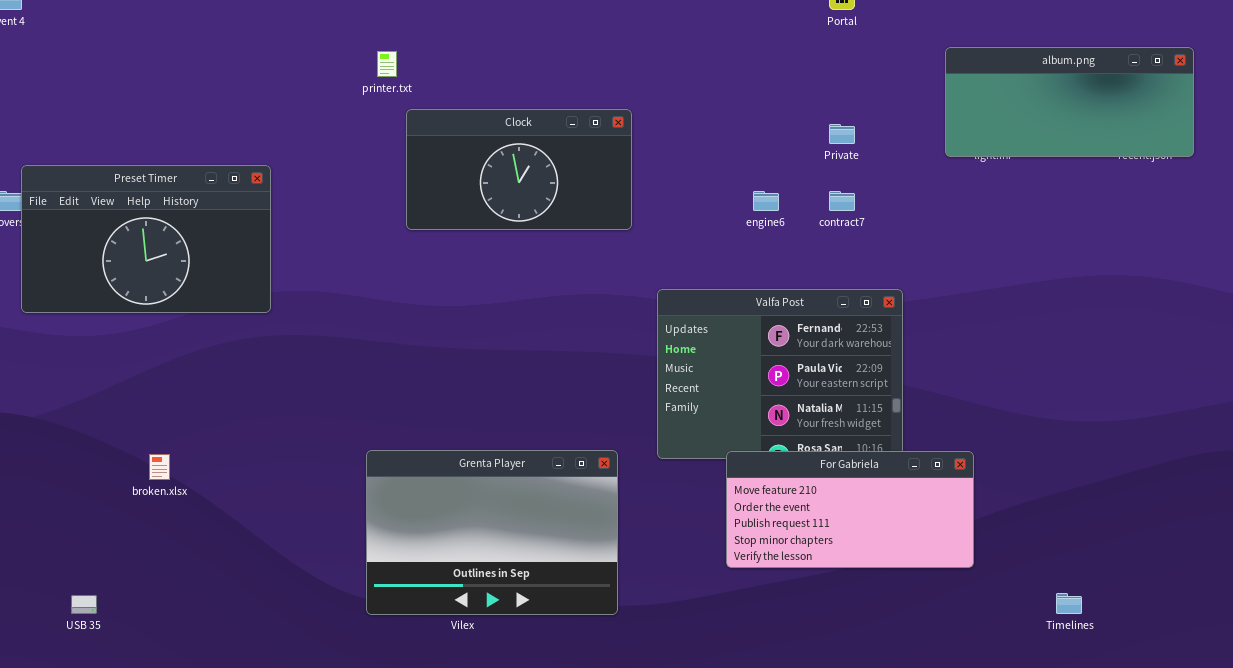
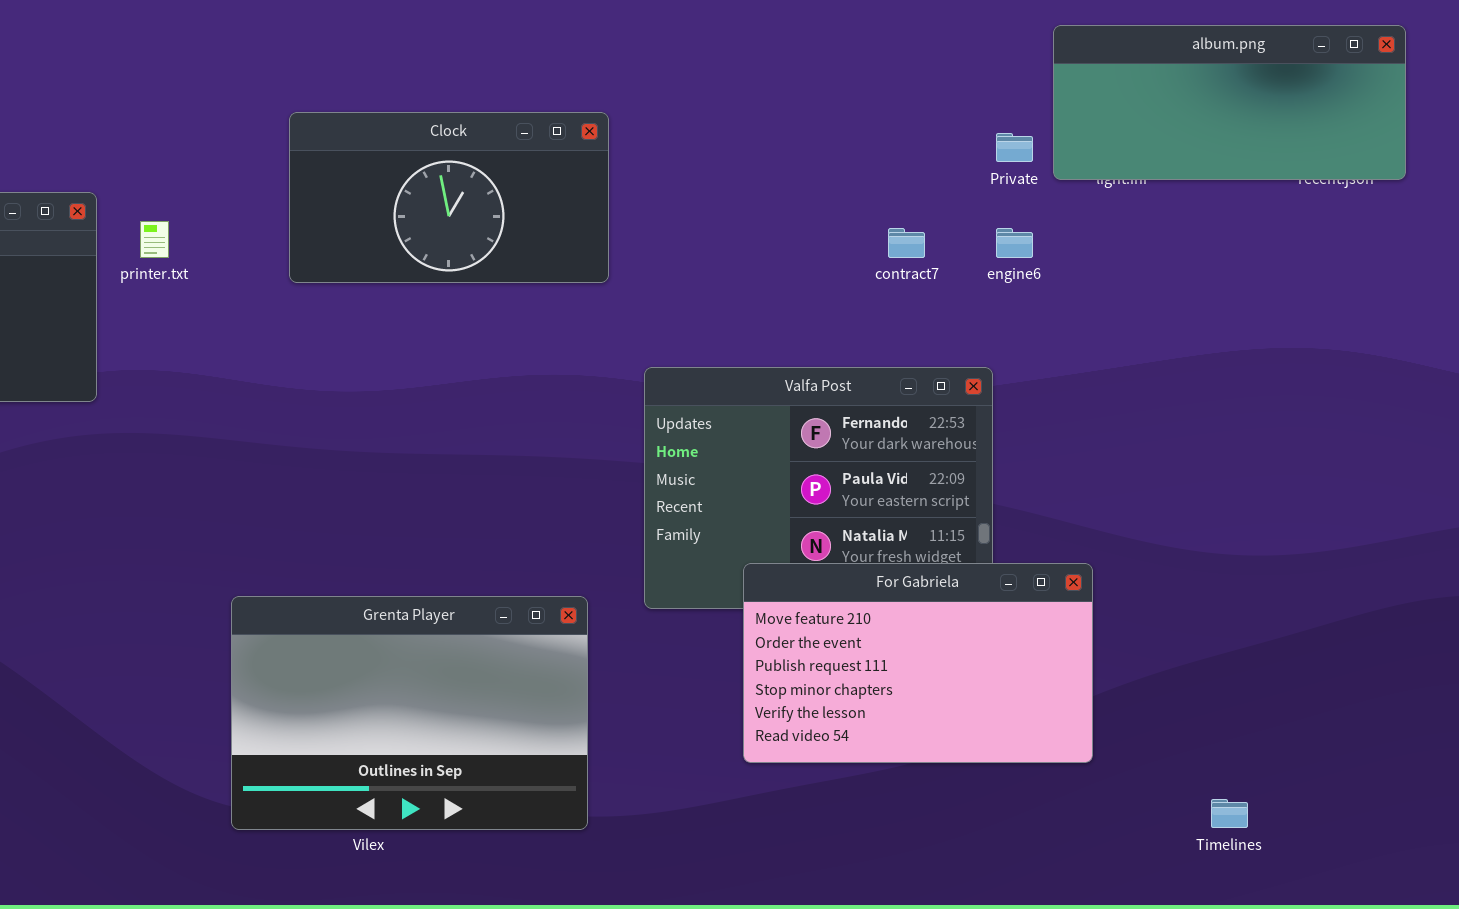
printer.txt: [377,51,397,77] -> [140,221,169,258], moved
Private: [829,124,855,144] -> [996,133,1033,162], moved
engine6: [753,191,779,211] -> [996,228,1033,258], moved
For Gabriela: [726,451,974,568] -> [743,563,1093,763], resized

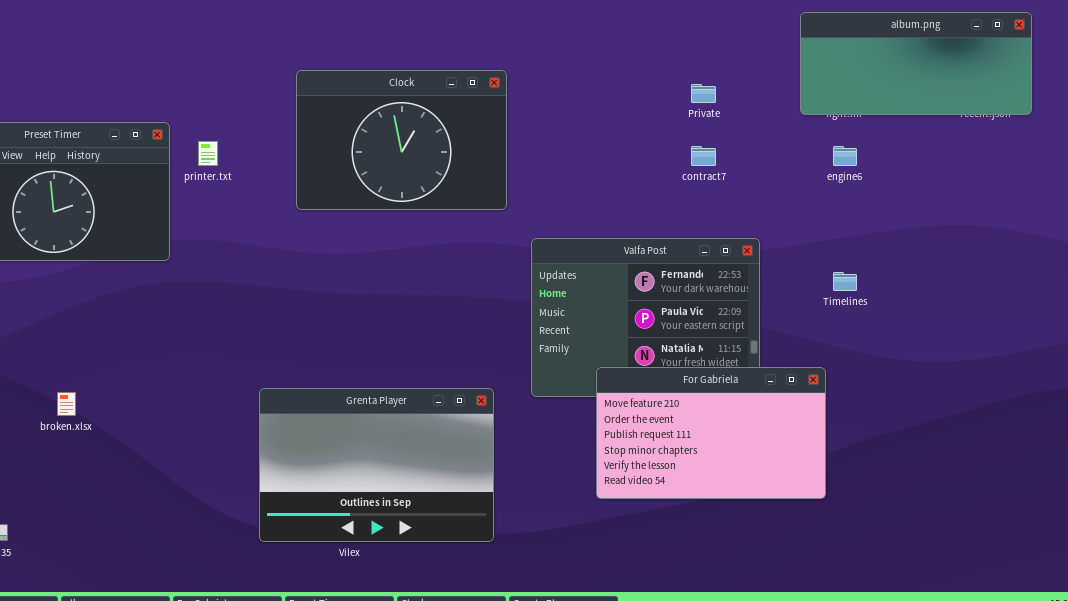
Clock: [289,112,609,283] -> [296,70,507,210], resized
Private: [996,133,1033,162] -> [691,84,716,103], moved
engine6: [996,228,1033,258] -> [833,146,857,166], moved
Timelines: [1211,799,1248,828] -> [833,272,857,291], moved

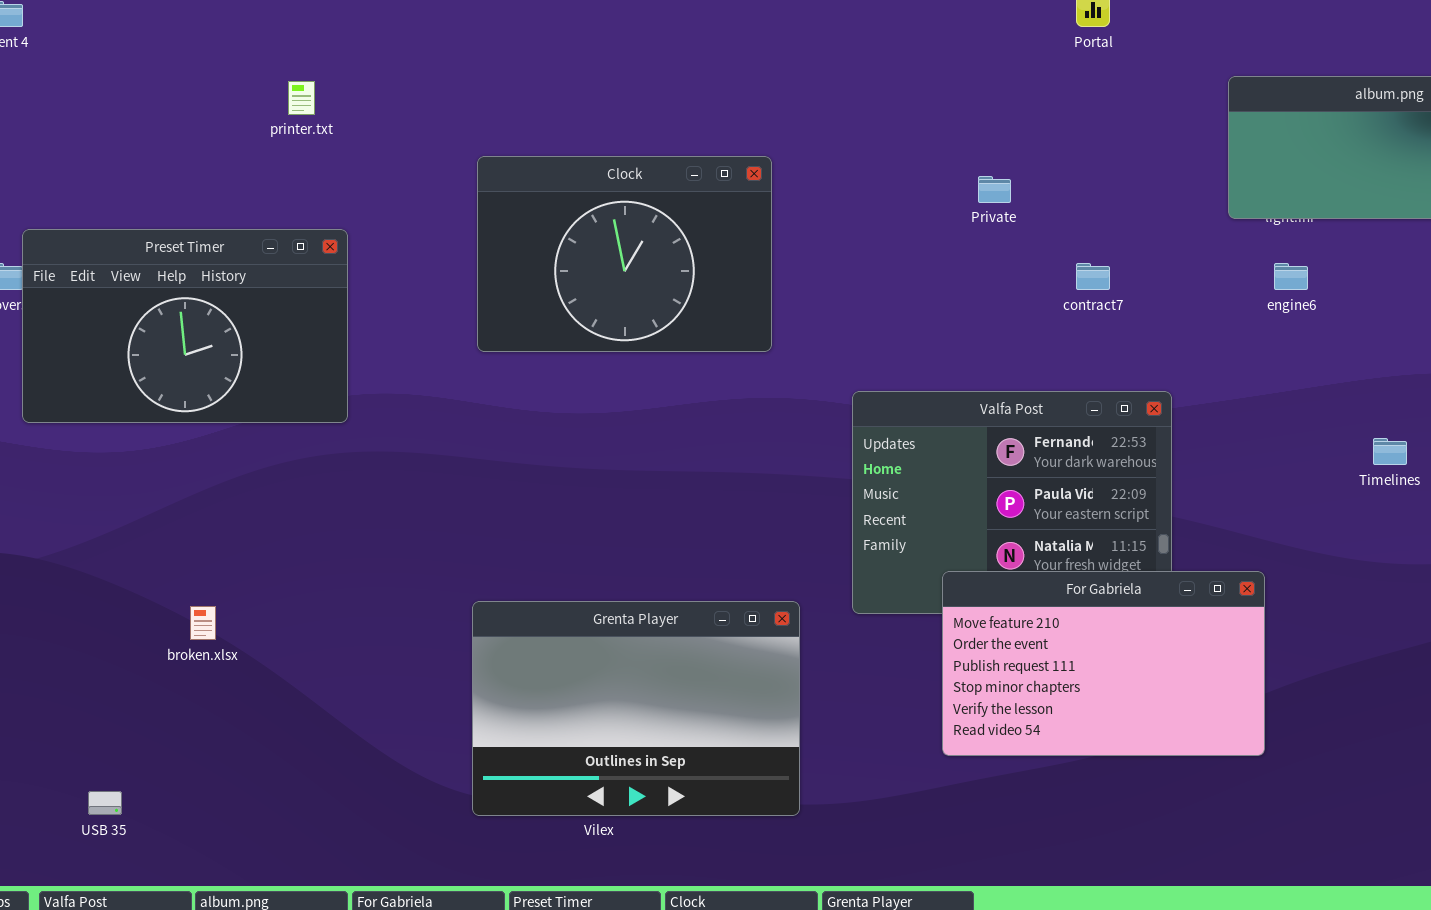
Clock: [296,70,507,210] -> [477,156,772,352], moved
Private: [691,84,716,103] -> [978,176,1011,203], moved
printer.txt: [198,141,218,166] -> [288,81,315,115], moved
Timelines: [833,272,857,291] -> [1373,438,1407,465], moved

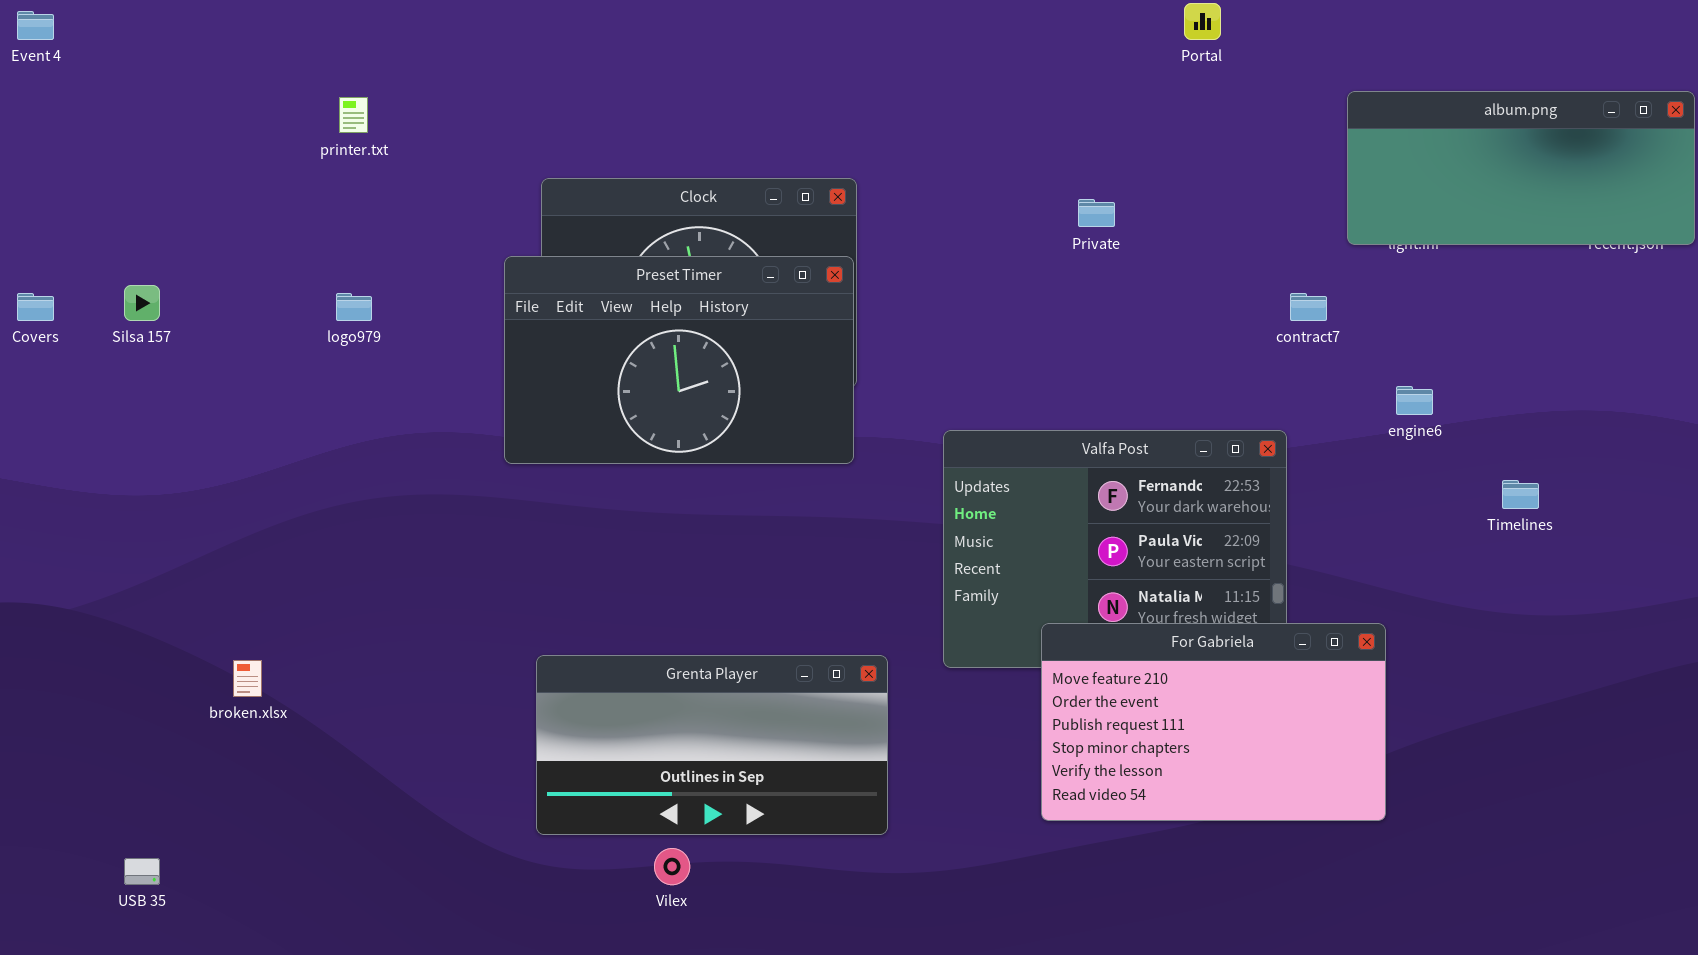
Preset Timer: [22,229,348,423] -> [504,256,854,464], moved
contract7: [1076,263,1110,290] -> [1290,293,1327,321], moved
engine6: [1274,263,1308,290] -> [1396,386,1433,415], moved
Grenta Player: [472,601,800,816] -> [536,655,888,835], resized

